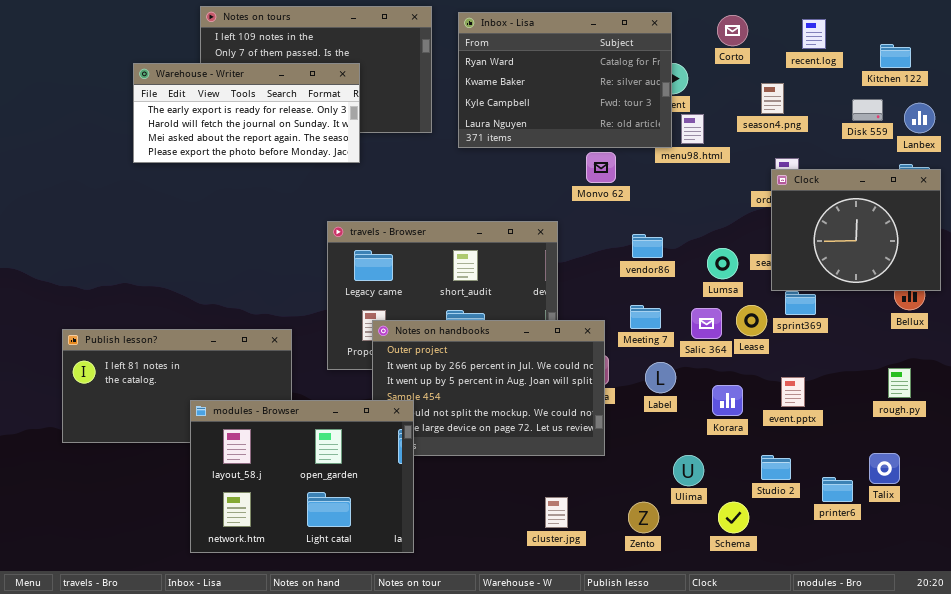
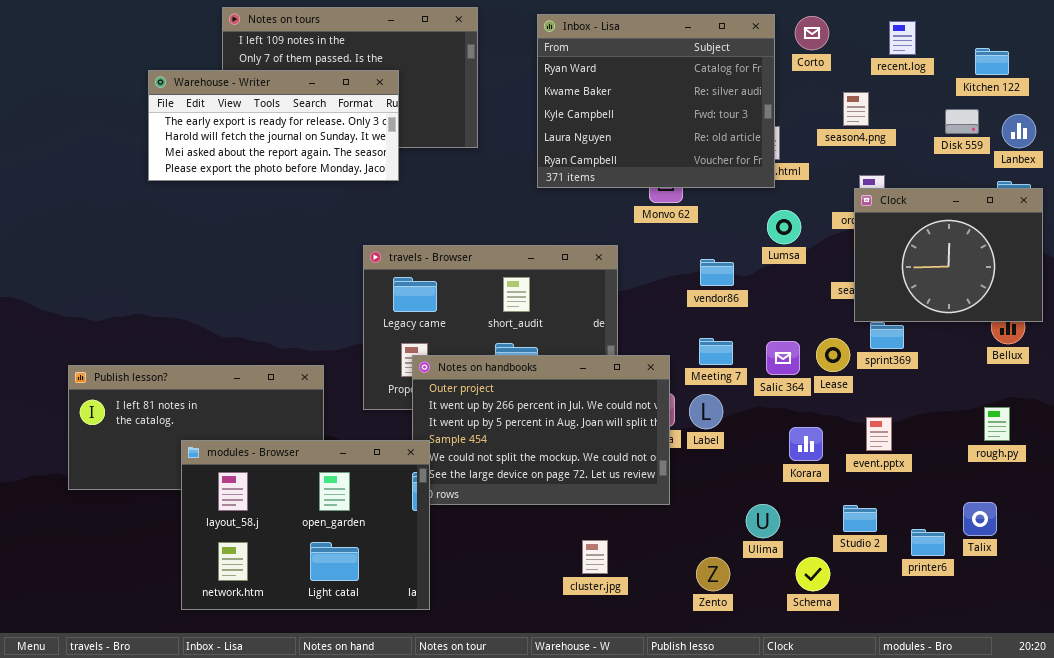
Inbox - Lisa: [458,12,672,148] -> [537,14,775,188], moved, resized
Lumsa: [707,248,738,279] -> [767,210,801,244], moved
Label: [645,362,676,393] -> [689,394,723,429], moved
modules - Browser: [190,400,414,553] -> [181,440,430,610], moved
cluster.jpg: [545,497,568,528] -> [582,540,608,574], moved

